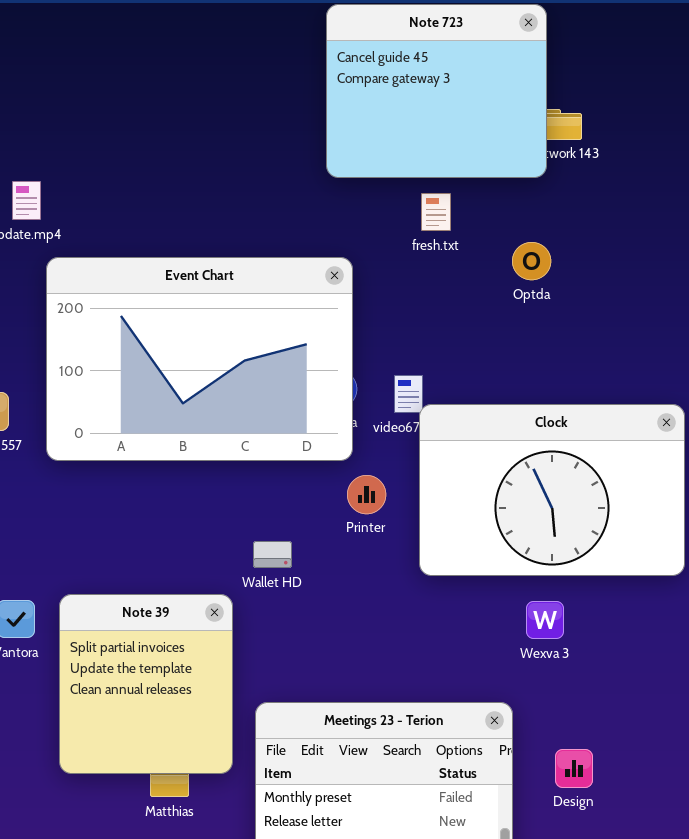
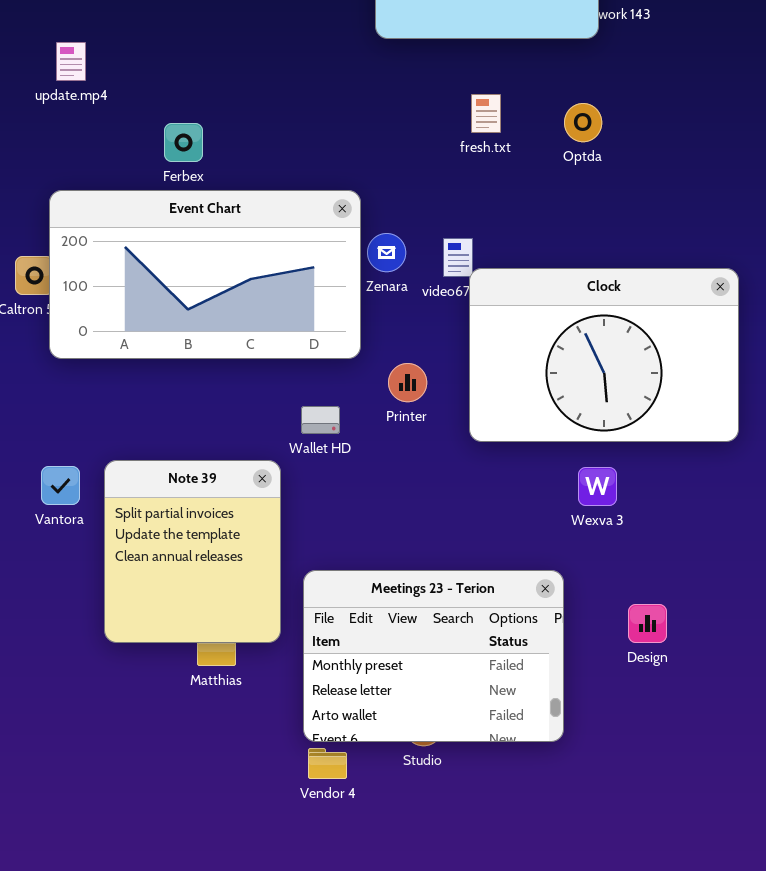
fresh.txt: [421,193,451,231] -> [471,94,501,133], moved
Event Chart: [46,257,353,461] -> [49,190,361,359], moved, resized
Printer: [347,475,386,514] -> [388,363,427,402], moved
Design: [555,749,593,788] -> [628,604,667,643], moved

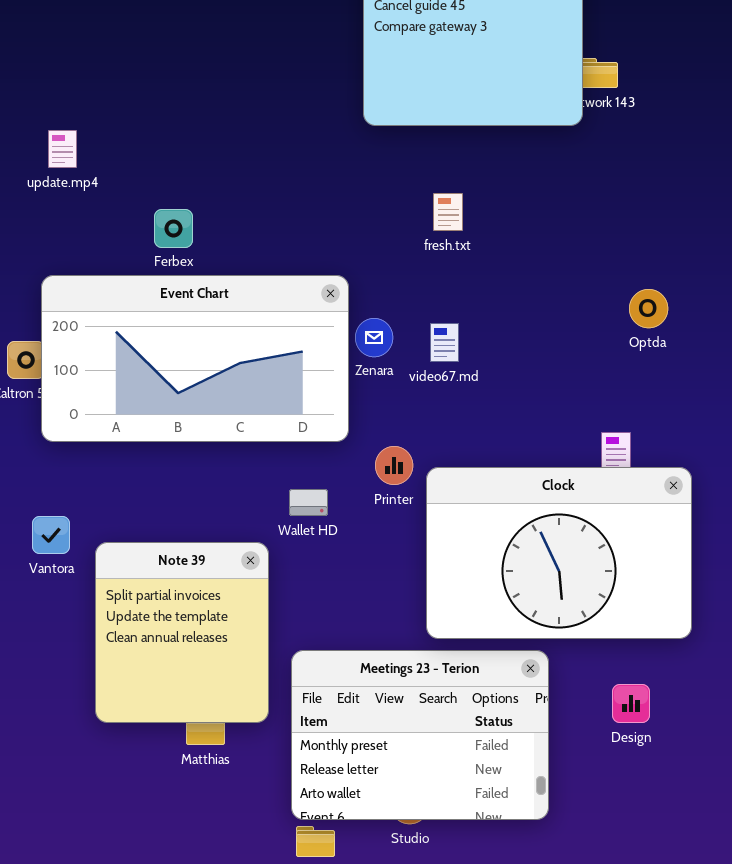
fresh.txt: [471,94,501,133] -> [433,193,463,231], moved
Optda: [564,103,602,142] -> [629,289,668,328], moved
Clock: [469,268,739,442] -> [426,467,692,639], moved
Vantora: [41,466,80,505] -> [32,516,70,554], moved

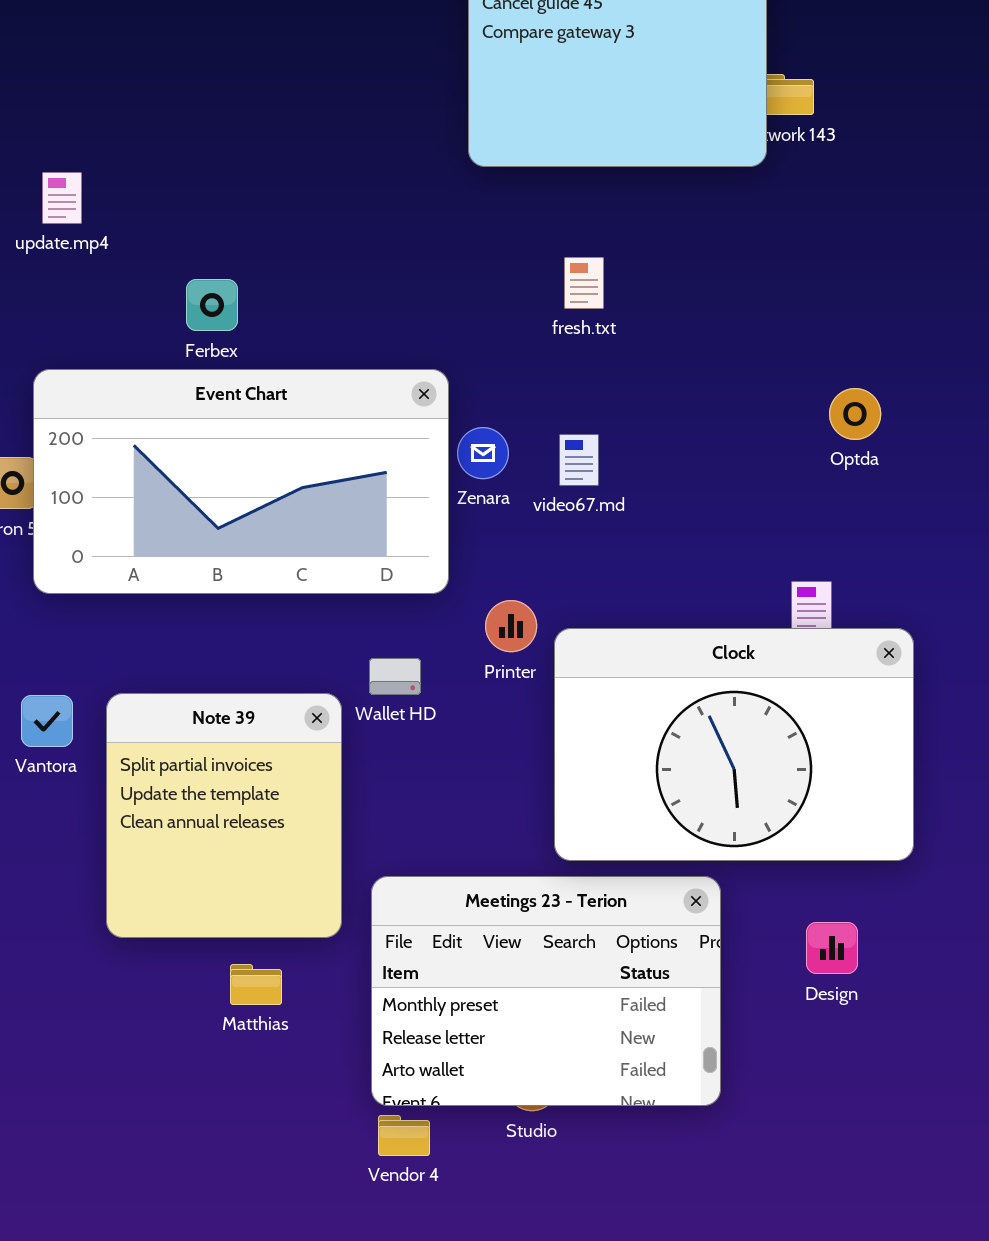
Note 39: [95,542,269,723] -> [106,693,342,938], moved

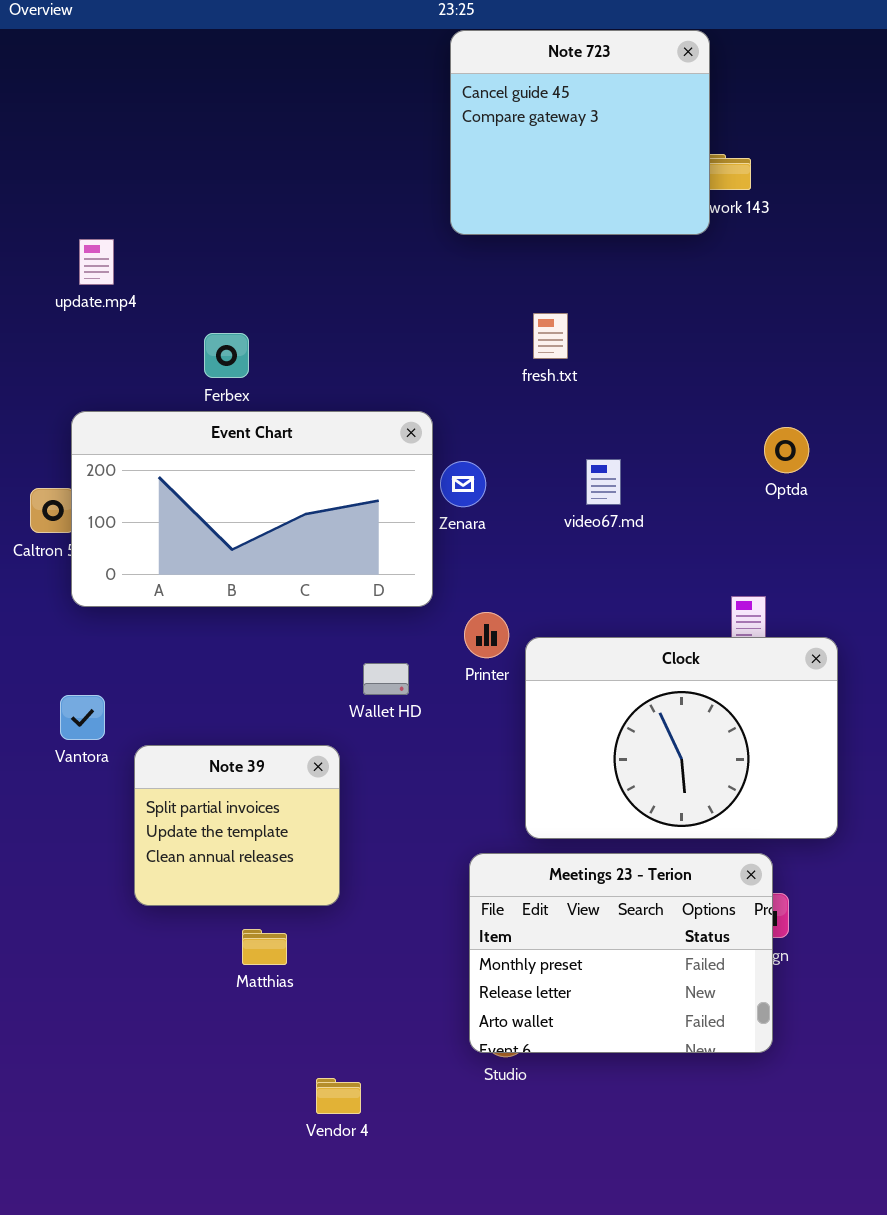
video67.md: [559,434,599,486] -> [586,459,621,505], moved
Note 39: [106,693,342,938] -> [134,745,340,906], resized
Meetings 23 - Terion: [371,876,721,1106] -> [469,853,773,1053], moved
Vendor 4: [378,1115,430,1156] -> [316,1078,361,1114], moved

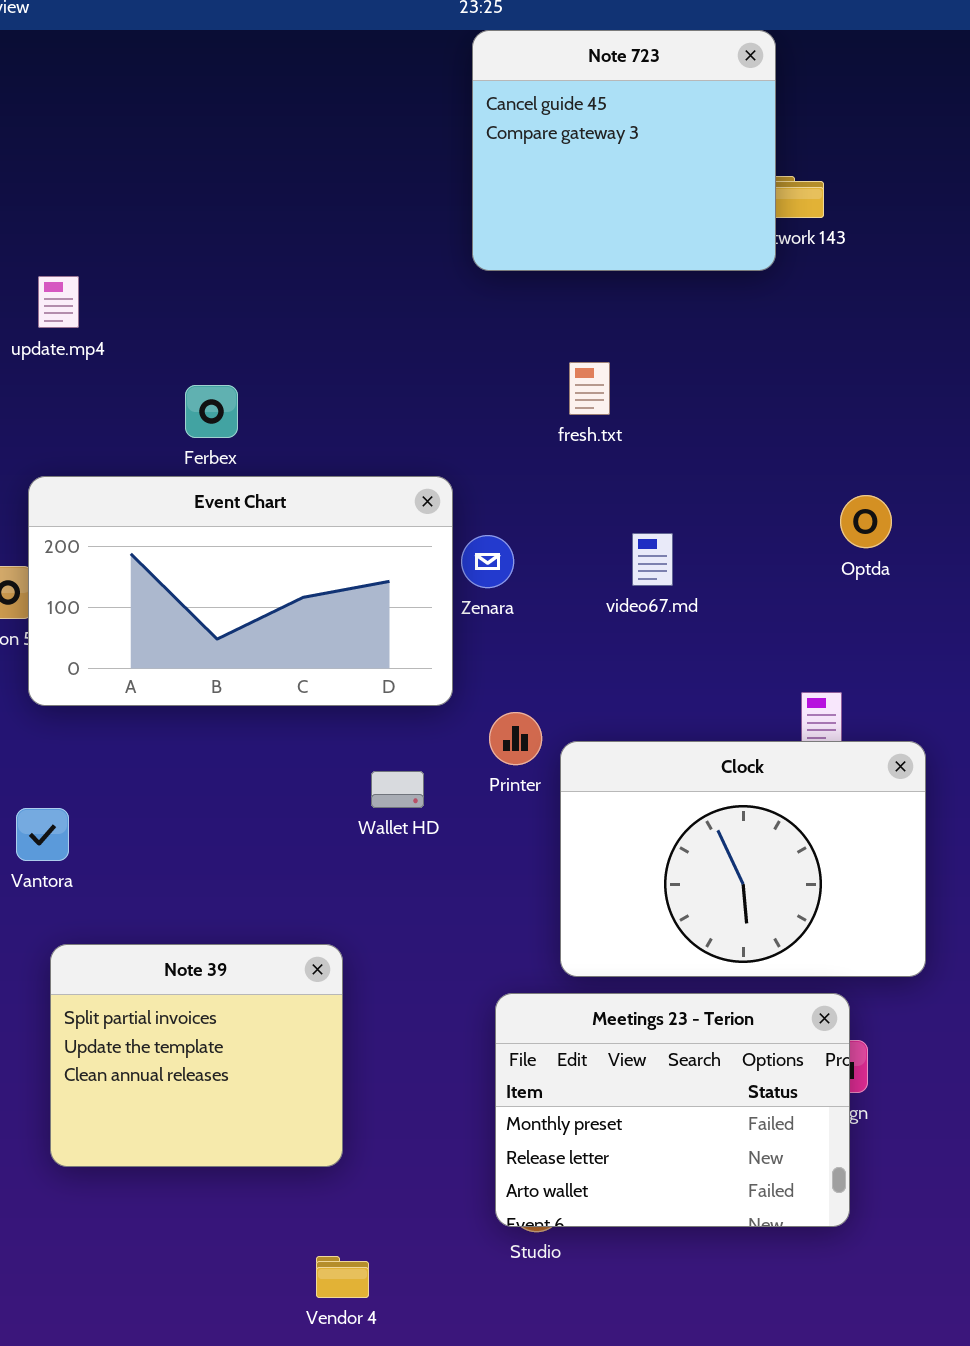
Note 39: [134,745,340,906] -> [50,944,343,1167], moved, resized

